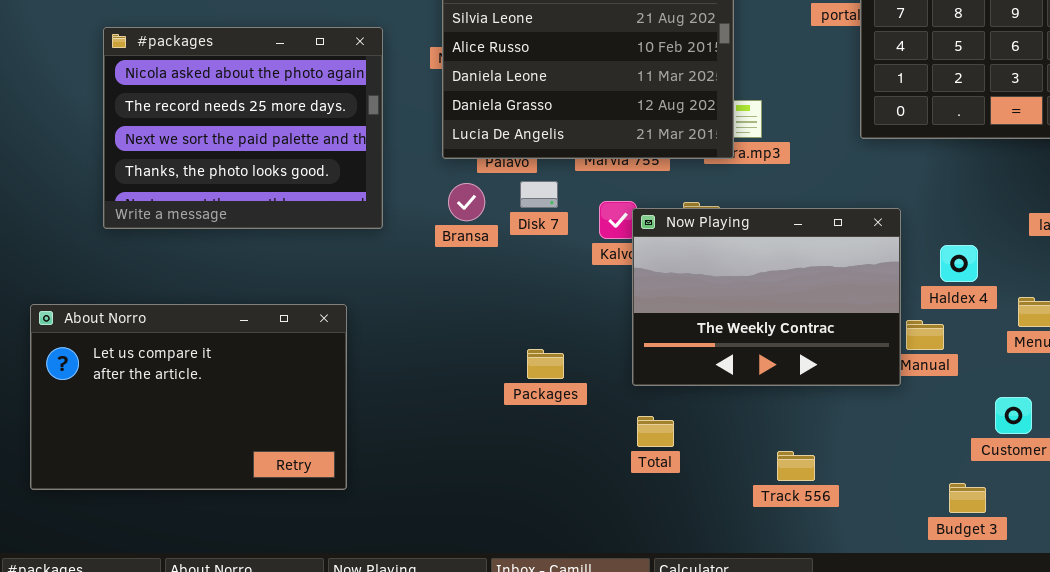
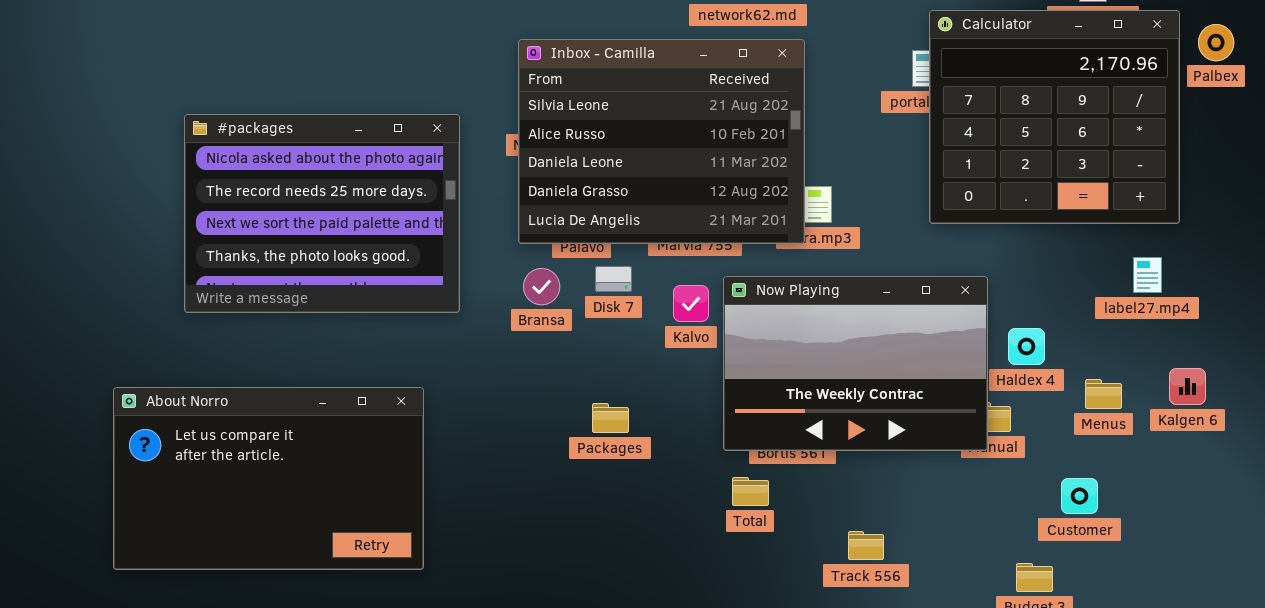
Now Playing: [632,208,901,386] -> [723,276,988,451], moved
Packages: [527,349,564,379] -> [592,403,629,433], moved
Total: [637,416,674,447] -> [732,477,769,506], moved

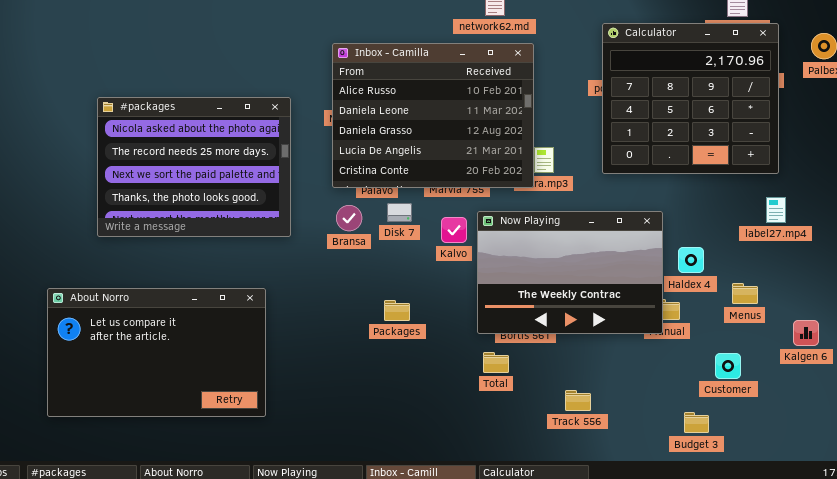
Calculator: [929,10,1180,224] -> [602,23,779,174], moved
Inbox - Camilla: [518,39,805,244] -> [332,43,534,188], scrolled down 1 row
Kalgen 6: [1169,368,1206,405] -> [793,320,819,346], moved

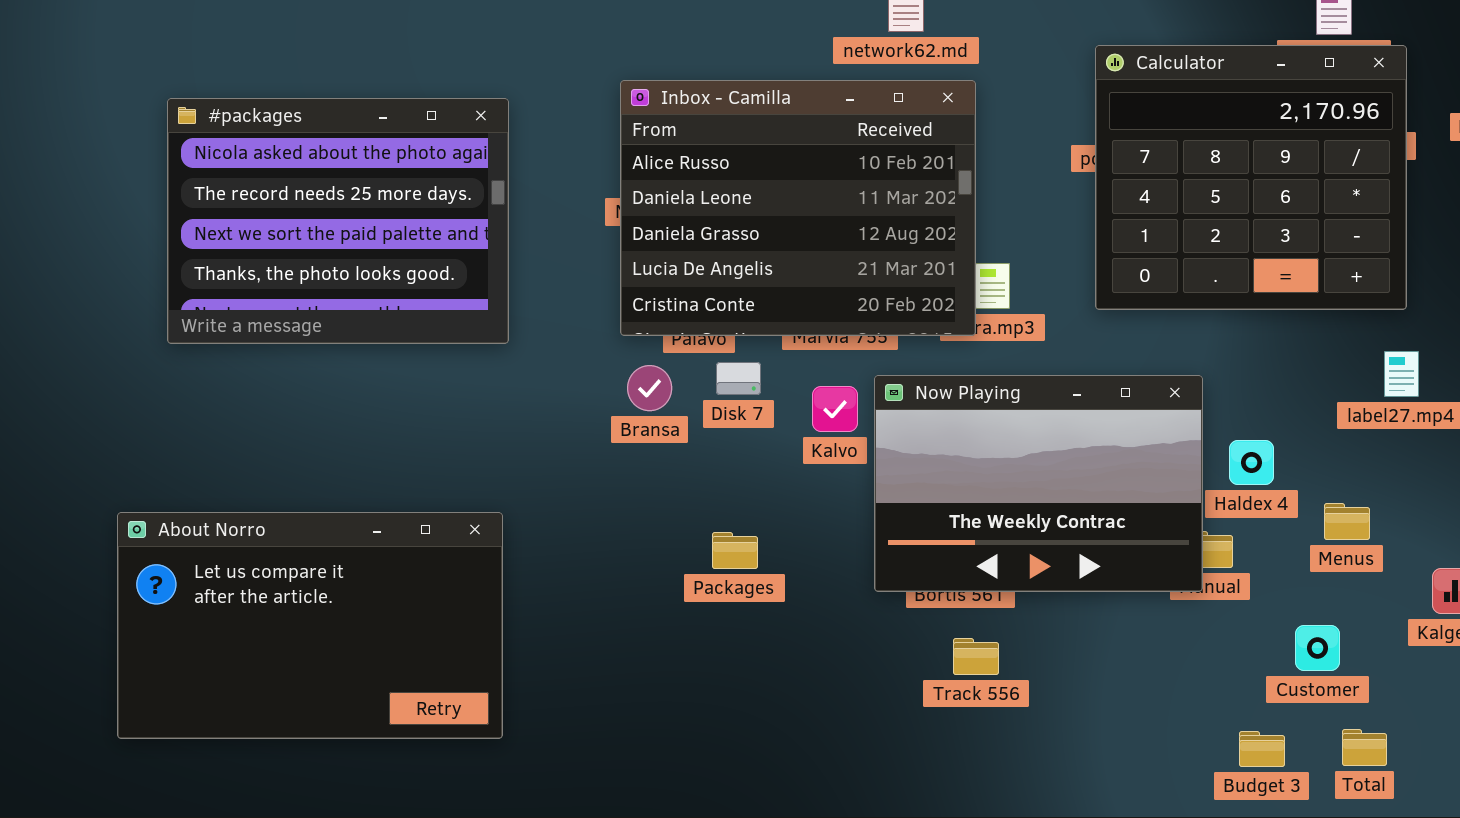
#packages: [97,97,291,237] -> [167,98,509,344], moved
Total: [483,352,509,373] -> [1342,729,1387,766], moved
Track 556: [565,390,591,411] -> [953,638,999,675], moved

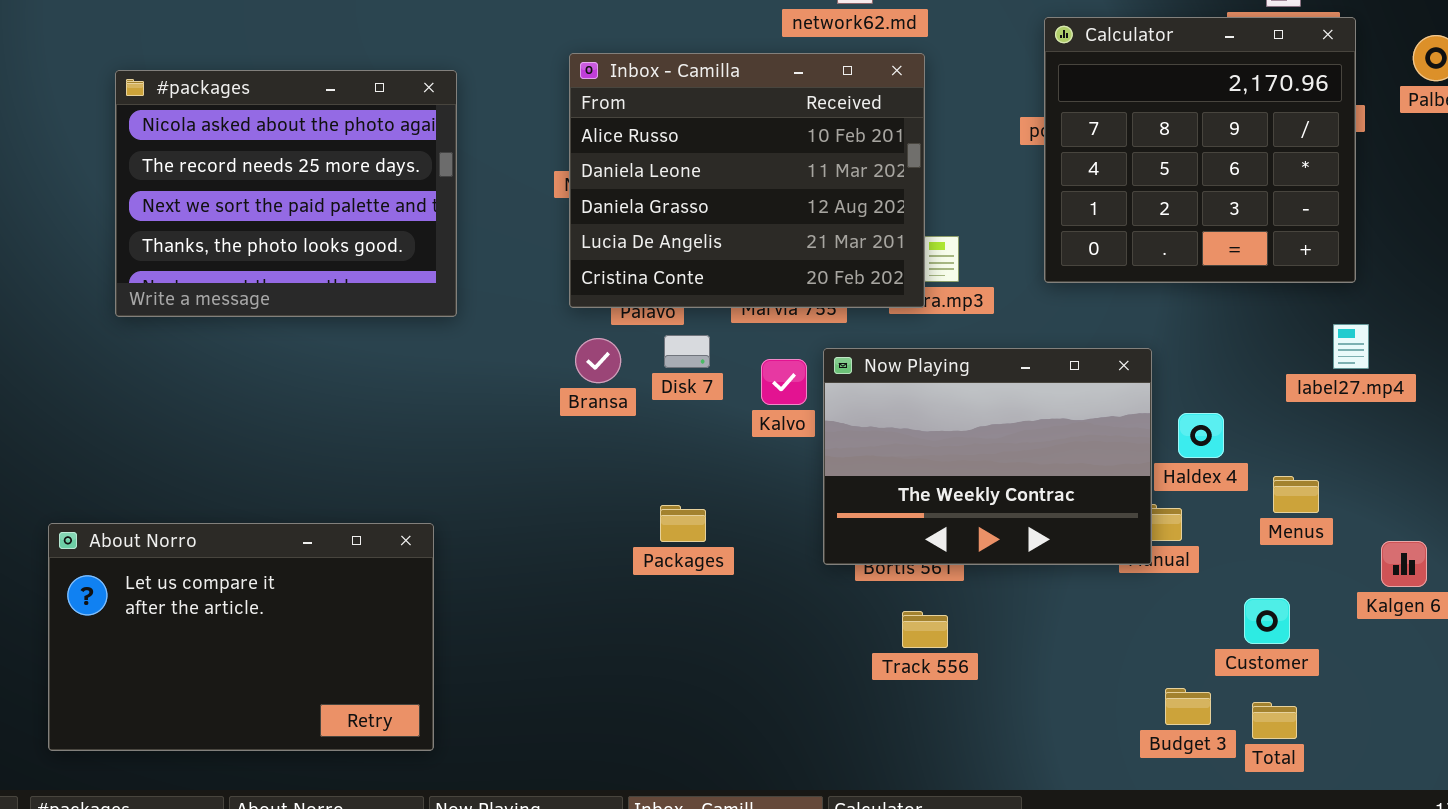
About Norro: [117,512,503,739] -> [48,523,434,751], moved
Total: [1342,729,1387,766] -> [1252,702,1297,739], moved
Budget 3: [1239,731,1285,767] -> [1165,688,1211,725], moved

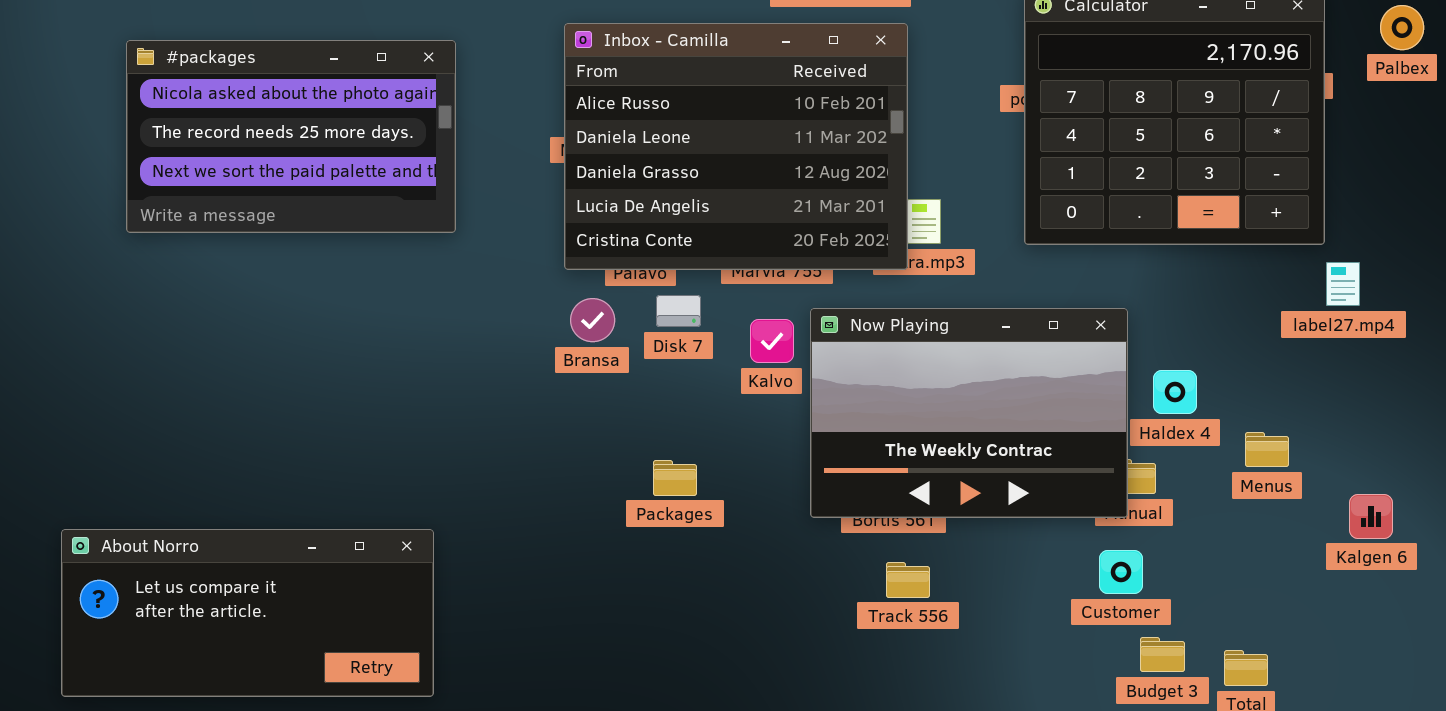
#packages: [115,70,457,317] -> [126,40,456,233], resized
label27.mp4: [1333,324,1369,369] -> [1326,262,1360,306], moved
About Norro: [48,523,434,751] -> [61,529,434,697], resized
Customer: [1244,598,1290,644] -> [1099,550,1143,594], moved

